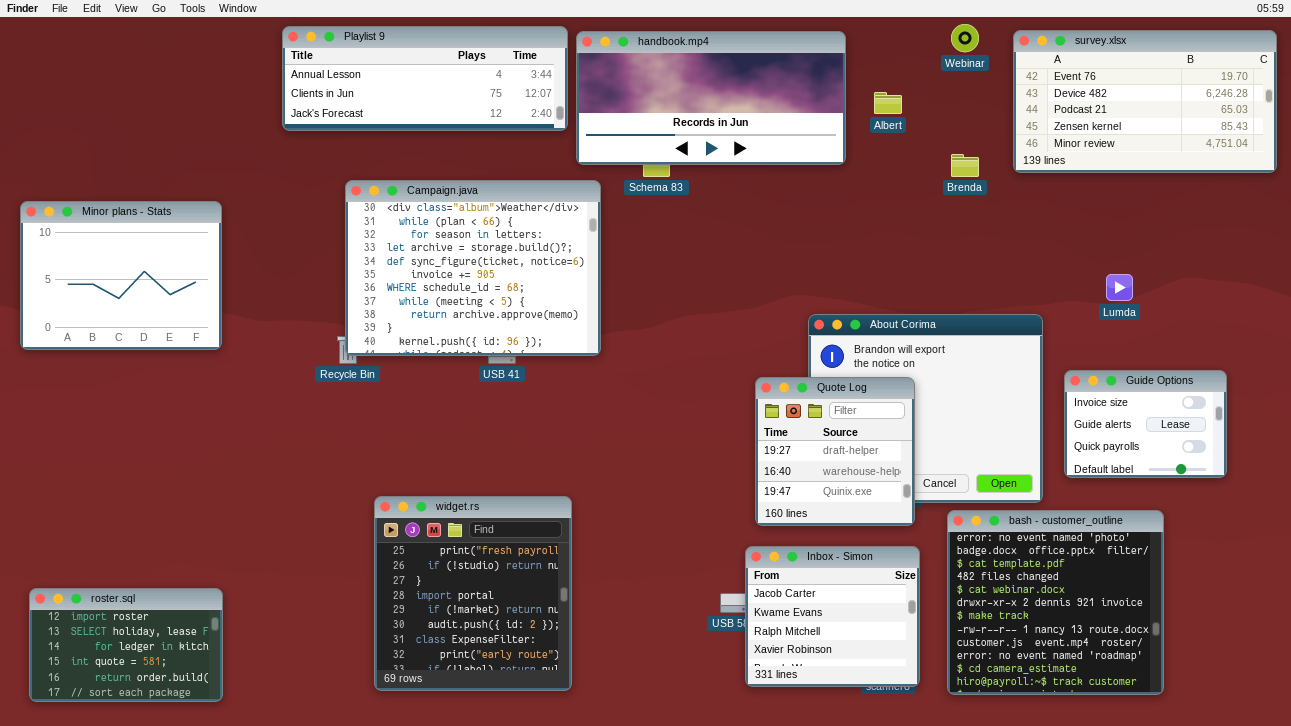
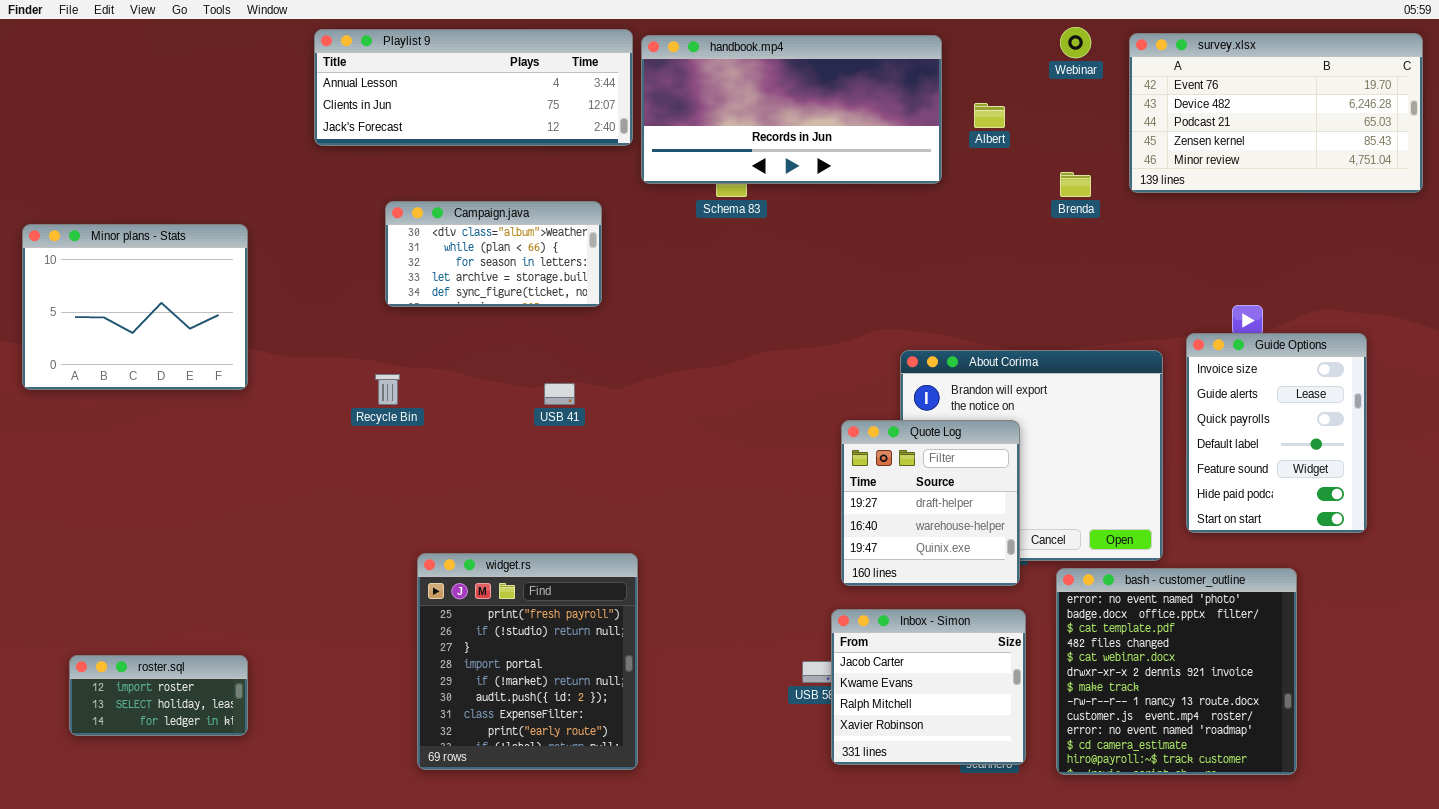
Campaign.java: [345,180,601,356] -> [385,201,602,307], resized
Guide Options: [1064,370,1227,478] -> [1186,333,1367,533], resized
roster.sql: [29,588,223,702] -> [69,655,248,736], resized

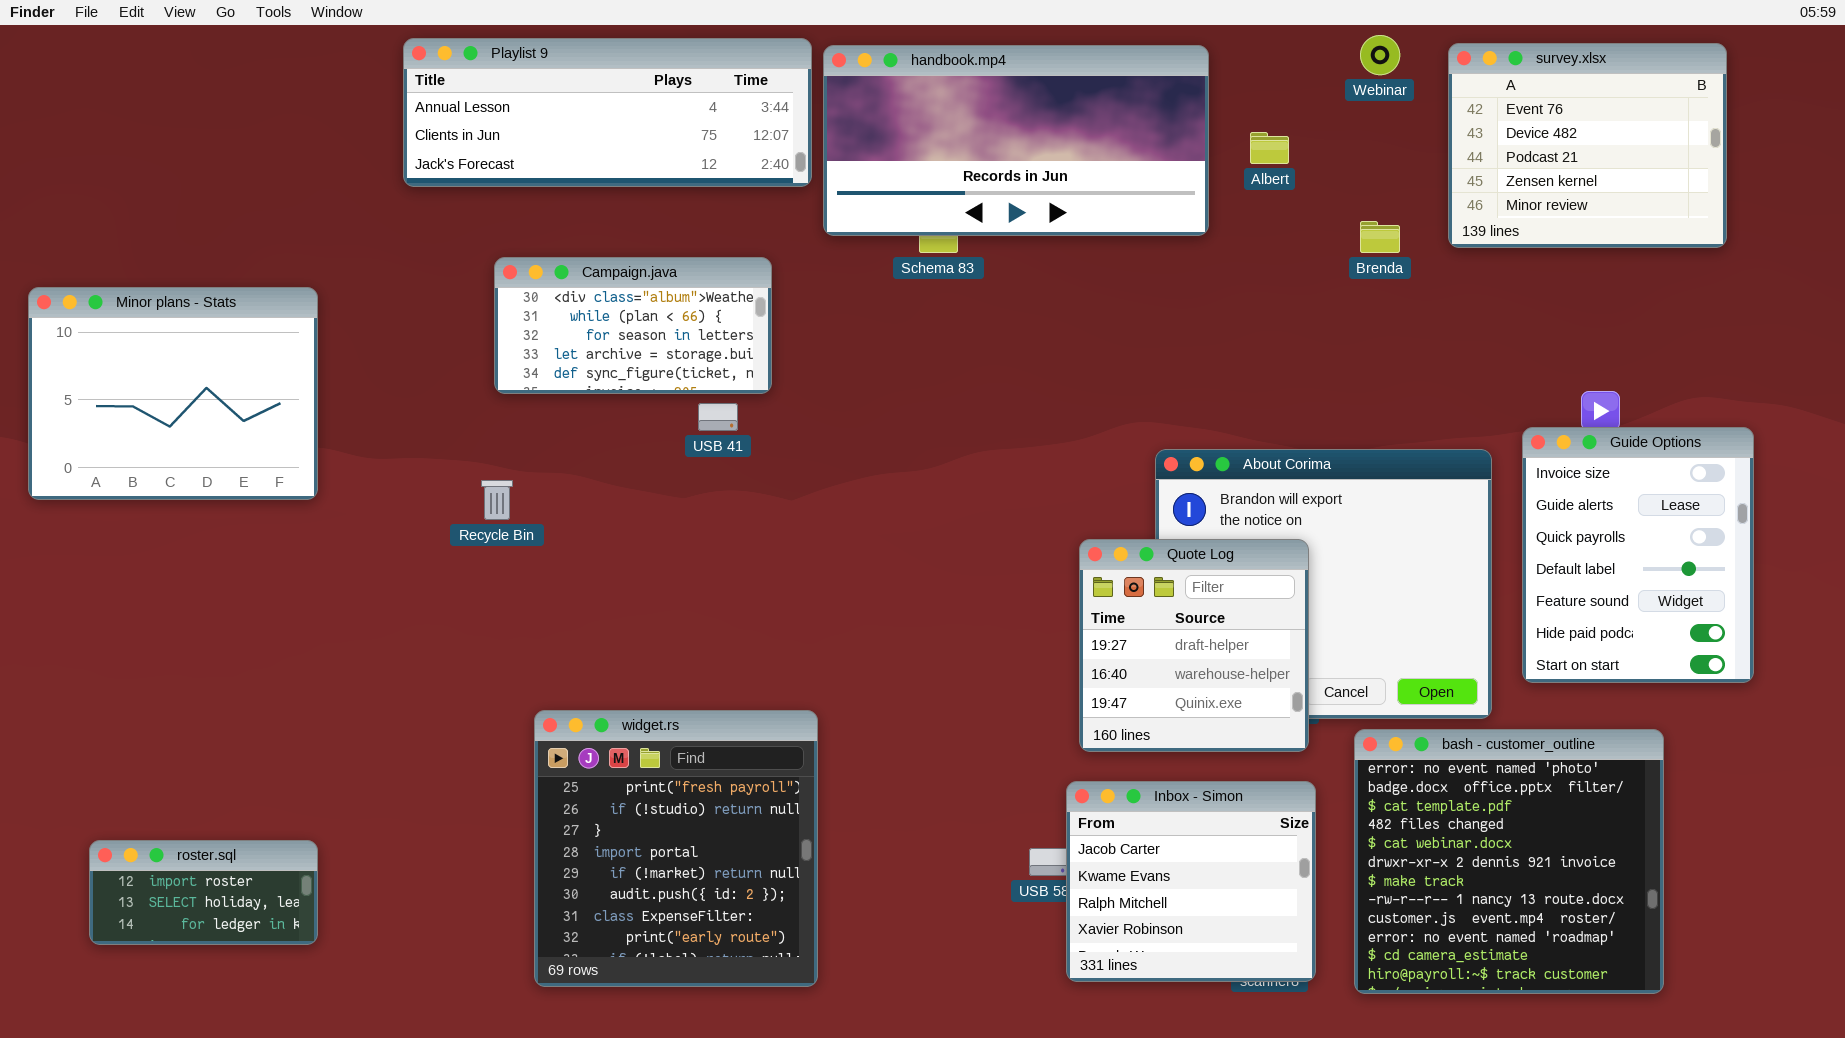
survey.xlsx: [1129,33,1423,193] -> [1448,43,1727,248], resized
USB 41: [544,383,575,405] -> [698,403,738,431], moved

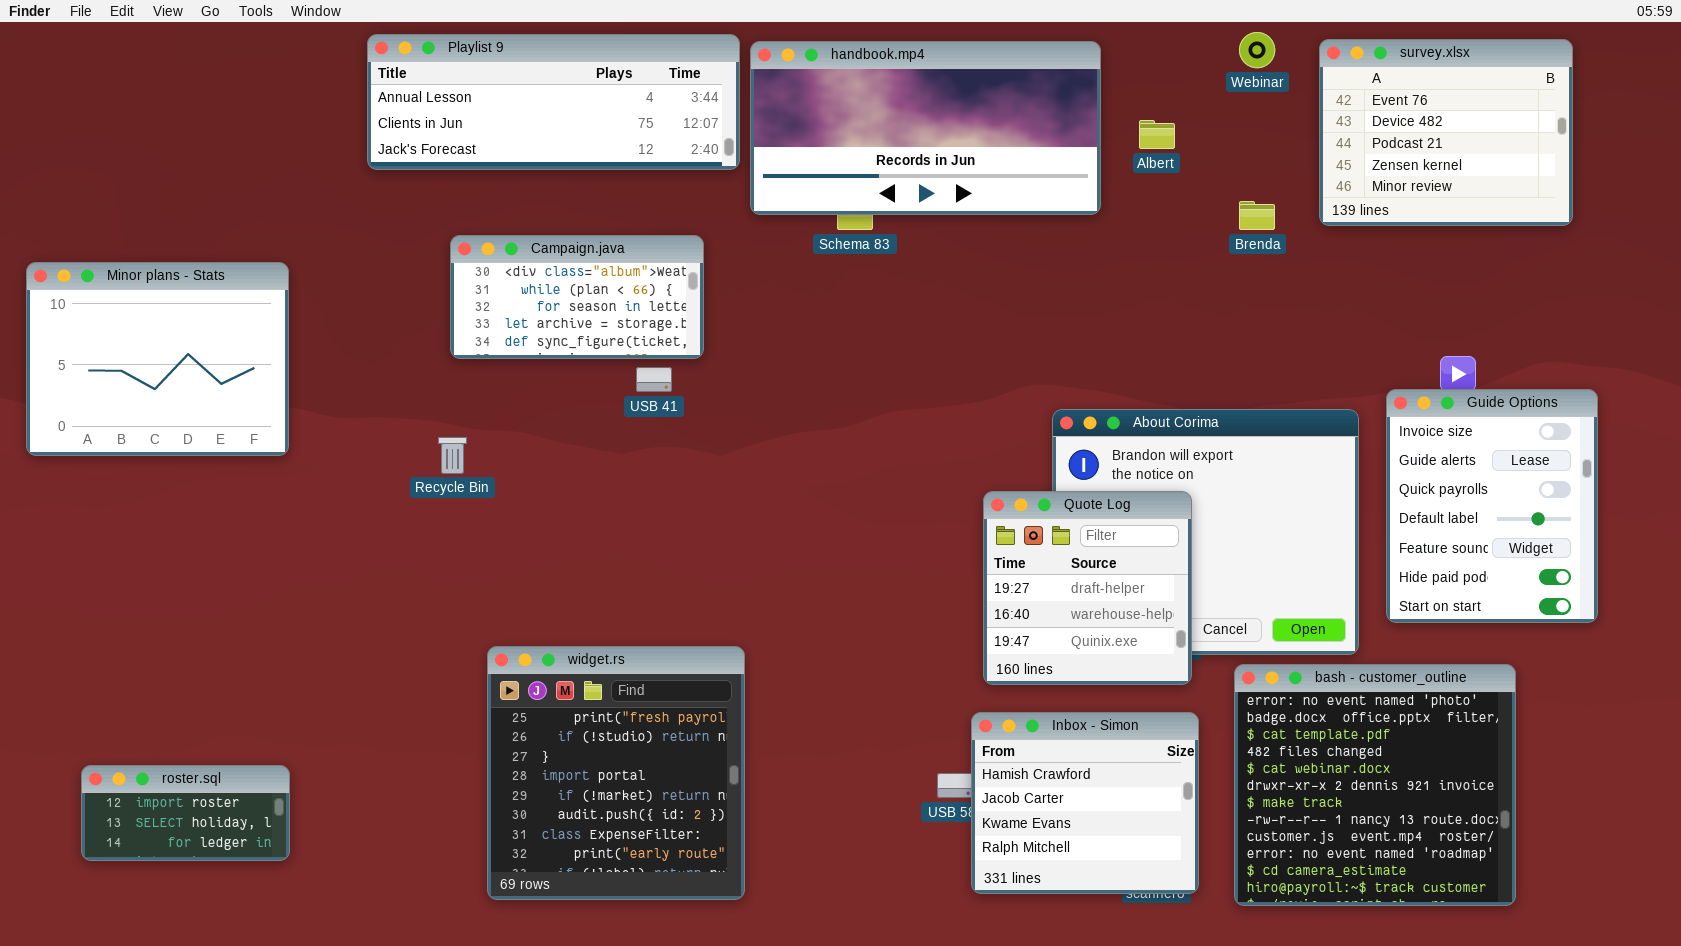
Inbox - Simon: [1066,781,1316,982] -> [971,712,1199,894], scrolled up 1 row

